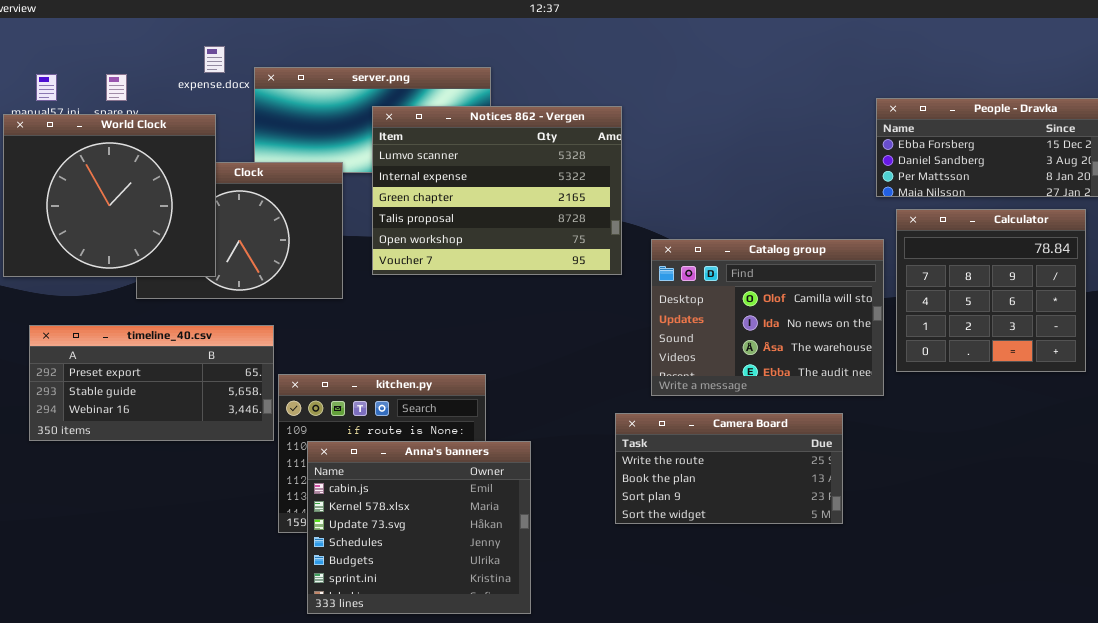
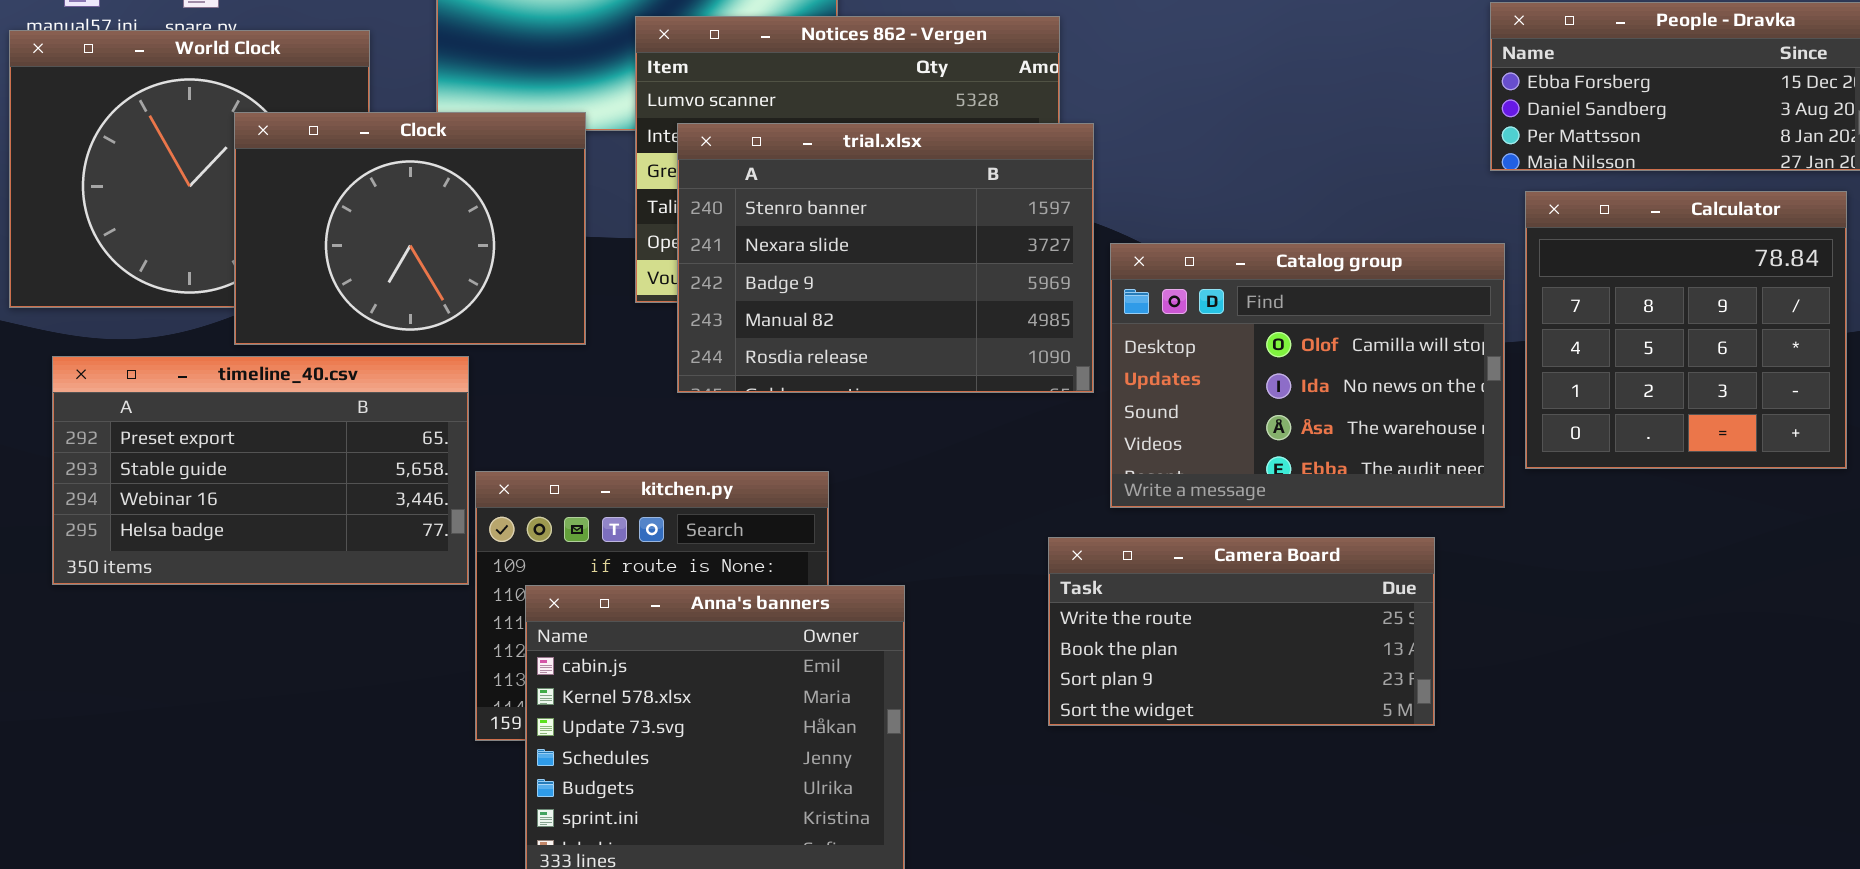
Clock: [136,162,343,299] -> [234,112,586,345], raised
trial.xlsx: none -> [677,123,1094,393], opened
timeline_40.csv: [29,325,274,441] -> [52,356,469,585], resized

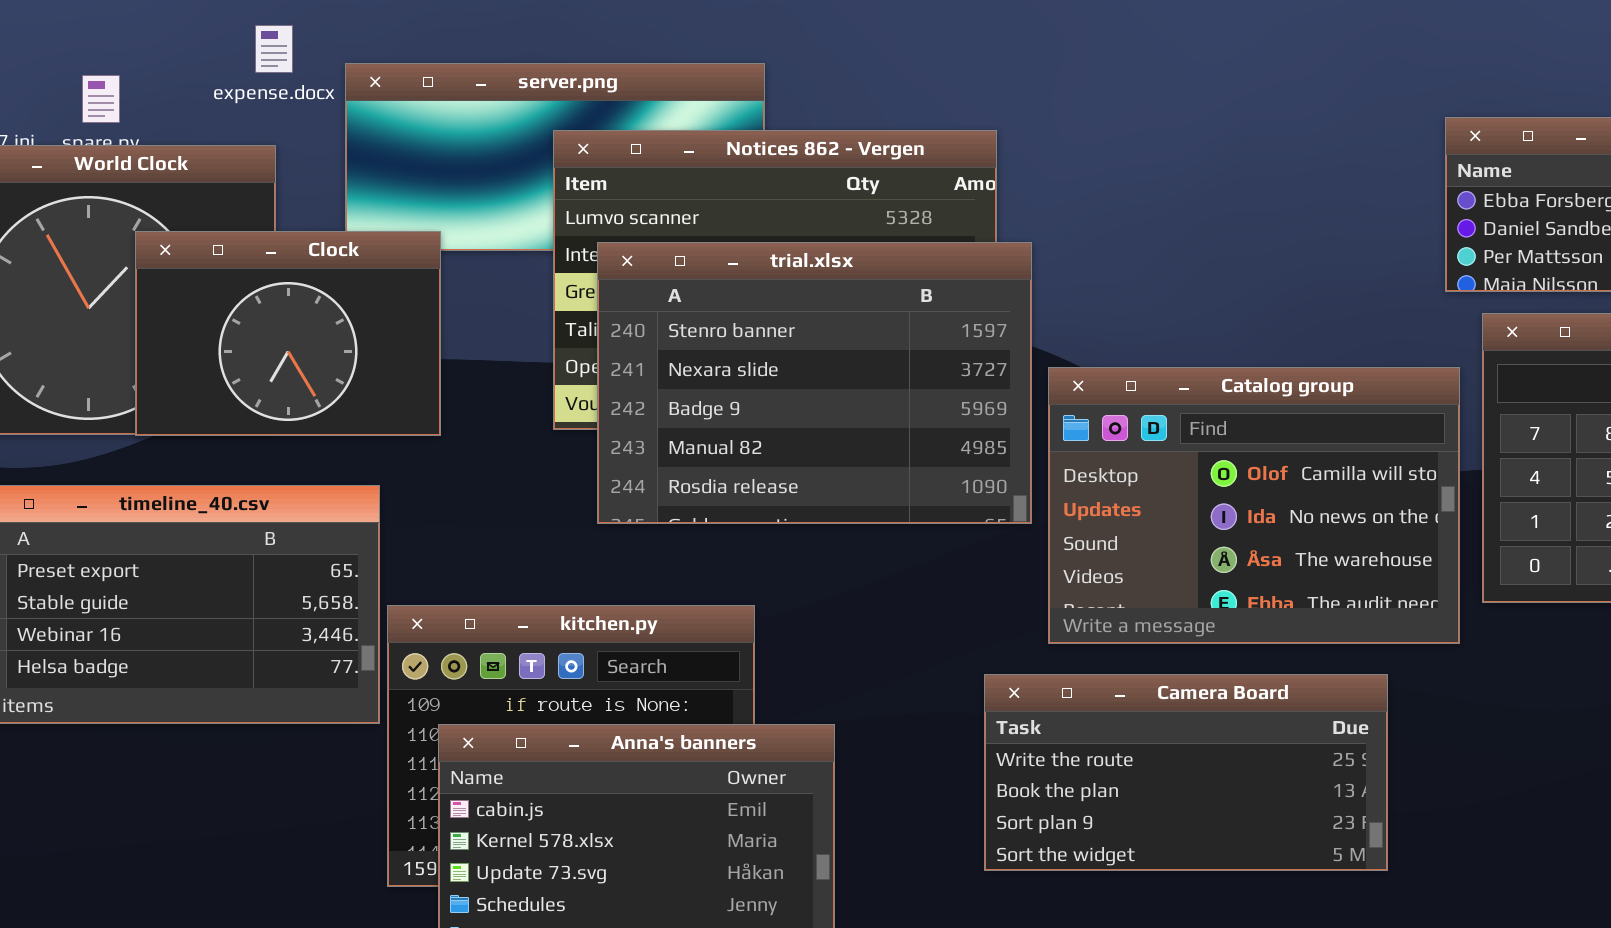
Clock: [234,112,586,345] -> [135,231,441,436], resized

